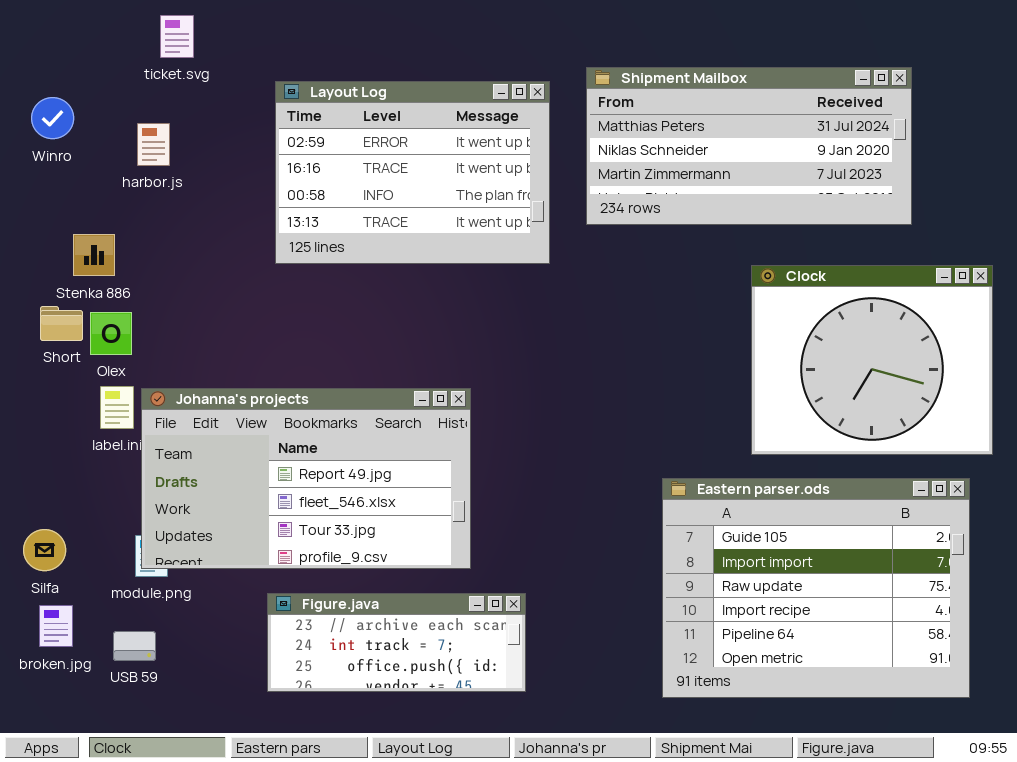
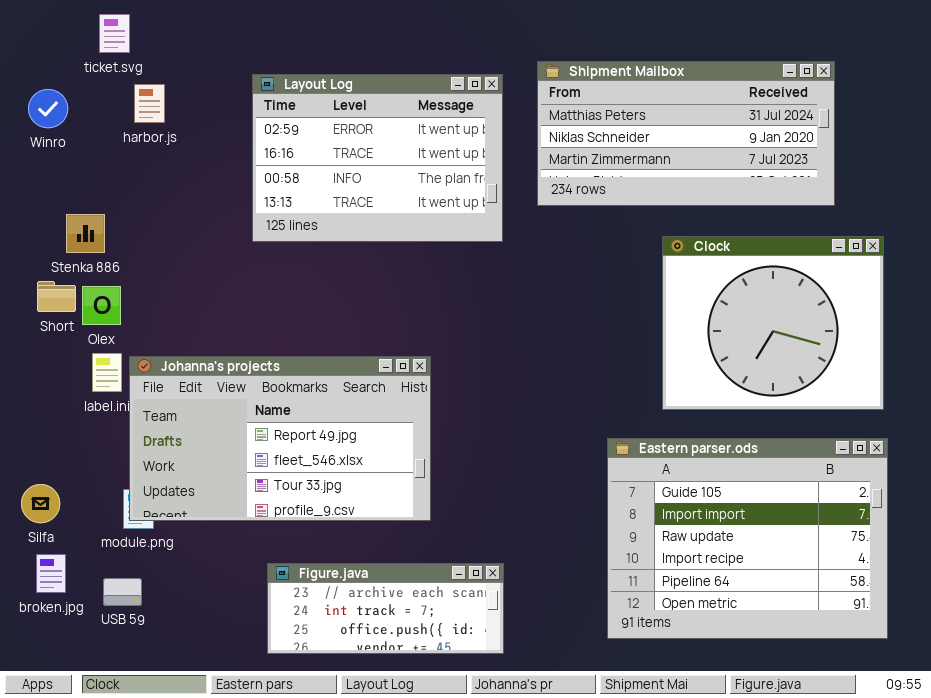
ticket.svg: [160,15,194,58] -> [99,14,130,53], moved
harbor.js: [137,123,170,166] -> [134,84,165,123], moved
Clock: [751,265,993,455] -> [662,236,884,410], moved
Figure.java: [267,593,526,692] -> [267,563,504,654], moved

